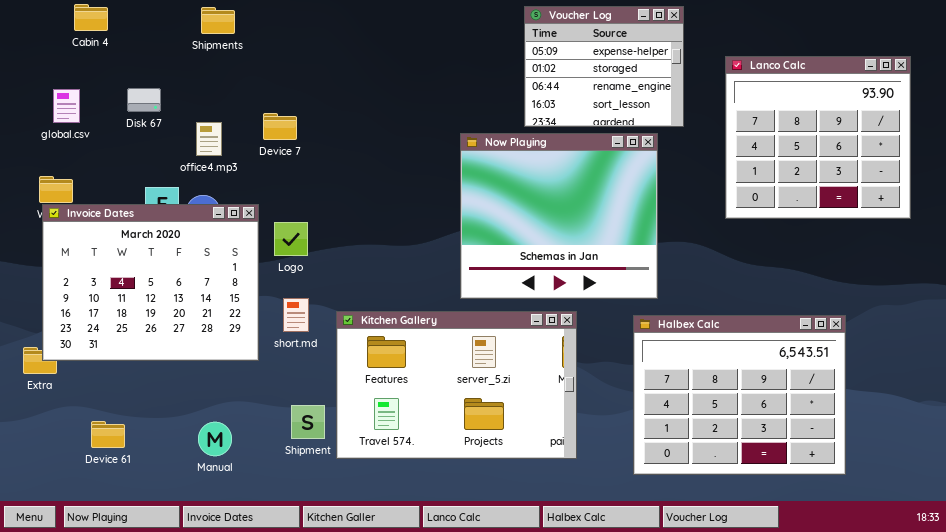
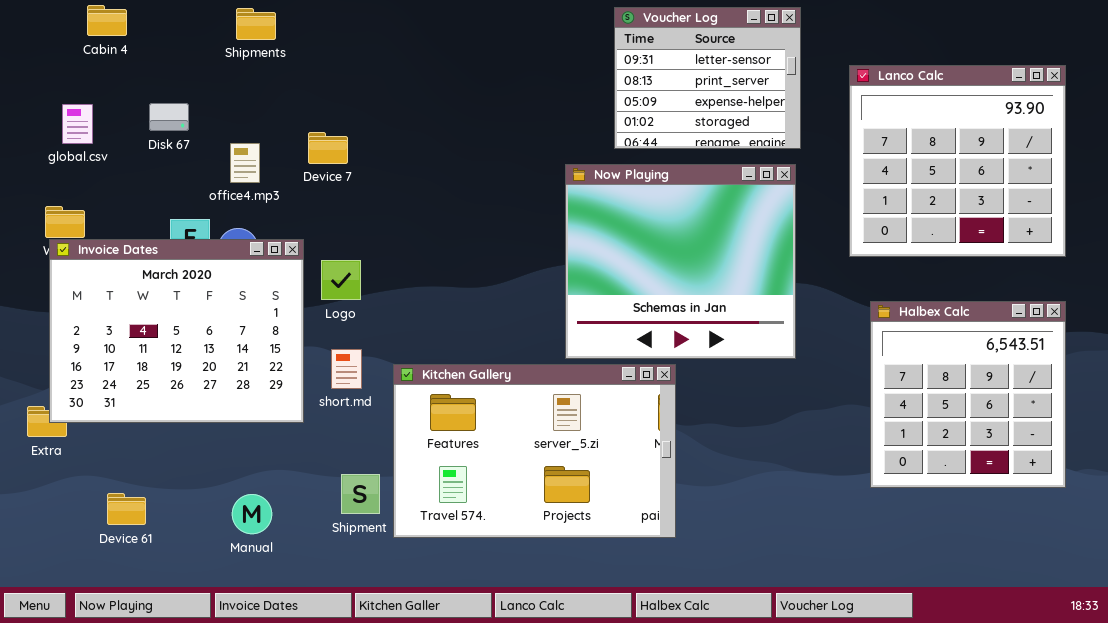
Voucher Log: [524,6,684,127] -> [614,7,801,149], scrolled up 2 rows
Now Playing: [460,133,658,299] -> [565,164,796,359], moved
Halbex Calc: [633,315,846,475] -> [870,301,1066,488], moved, resized

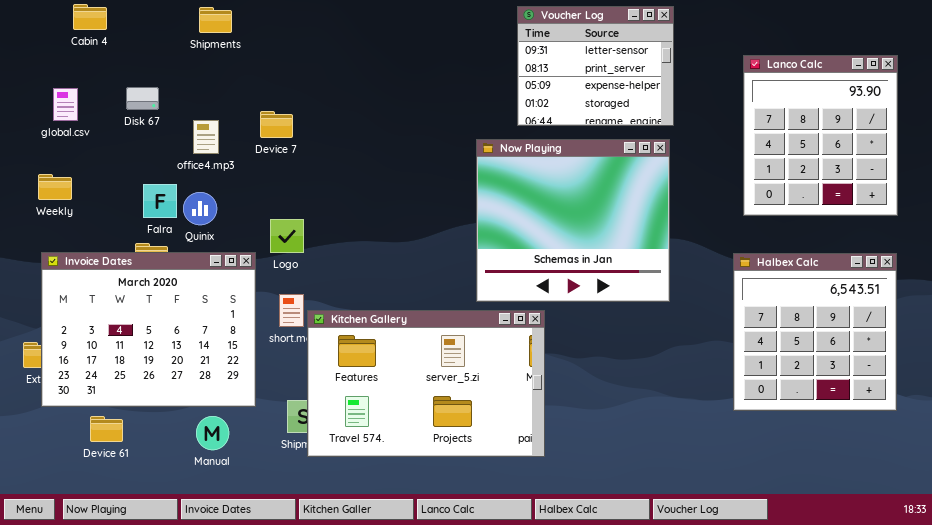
Lanco Calc: [849,65,1066,257] -> [743,55,898,216], resized
Invoice Dates: [49,239,304,423] -> [41,252,256,407], moved
Kitchen Gallery: [393,364,676,538] -> [307,310,545,457], moved

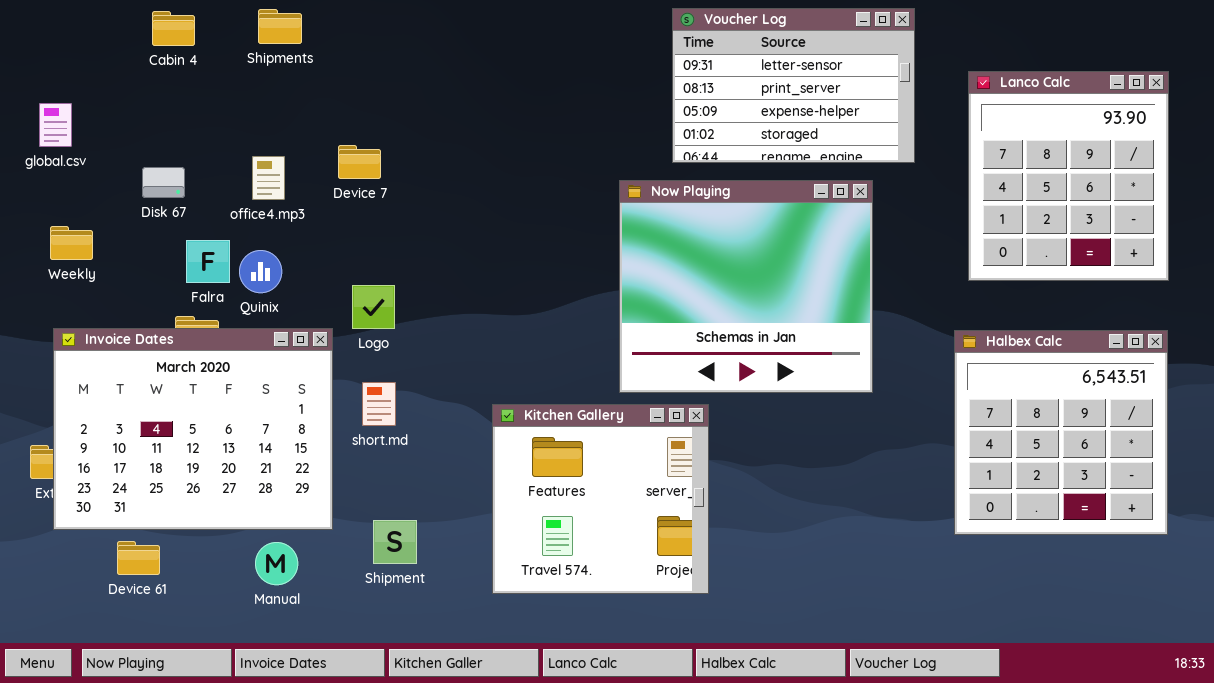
Cabin 4: [73,4,107,30] -> [152,11,195,46], moved
Voucher Log: [517,6,674,126] -> [672,8,915,163], resized
Disk 67: [126,87,159,110] -> [142,167,185,198], moved
global.csv: [53,88,78,121] -> [39,103,72,147], moved
Kitchen Gallery: [307,310,545,457] -> [492,404,709,594], resized

